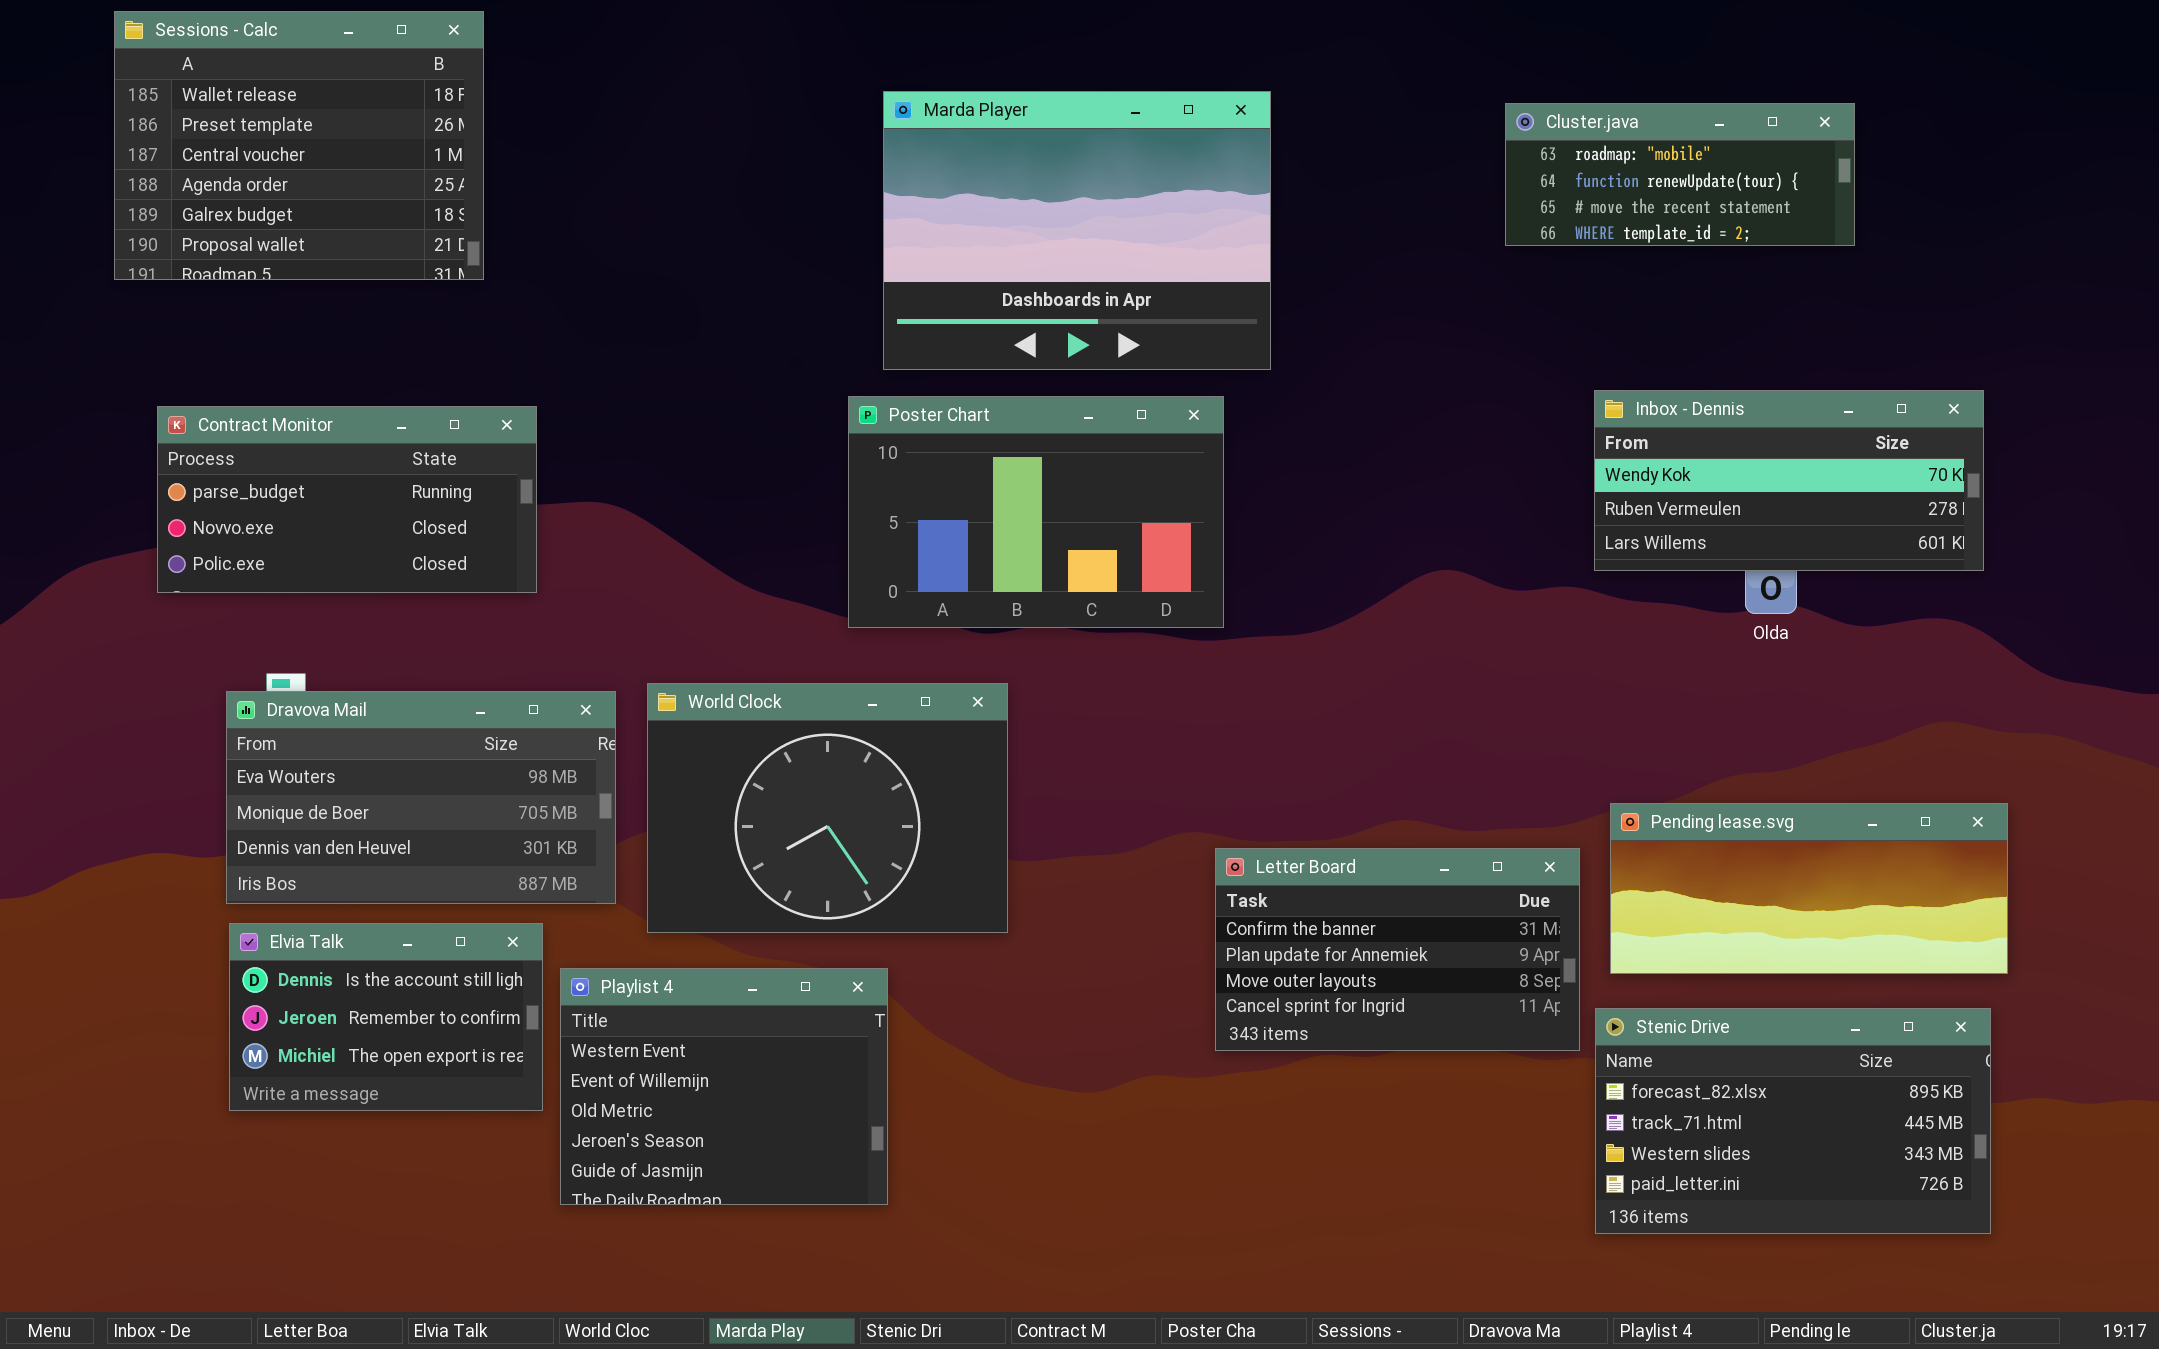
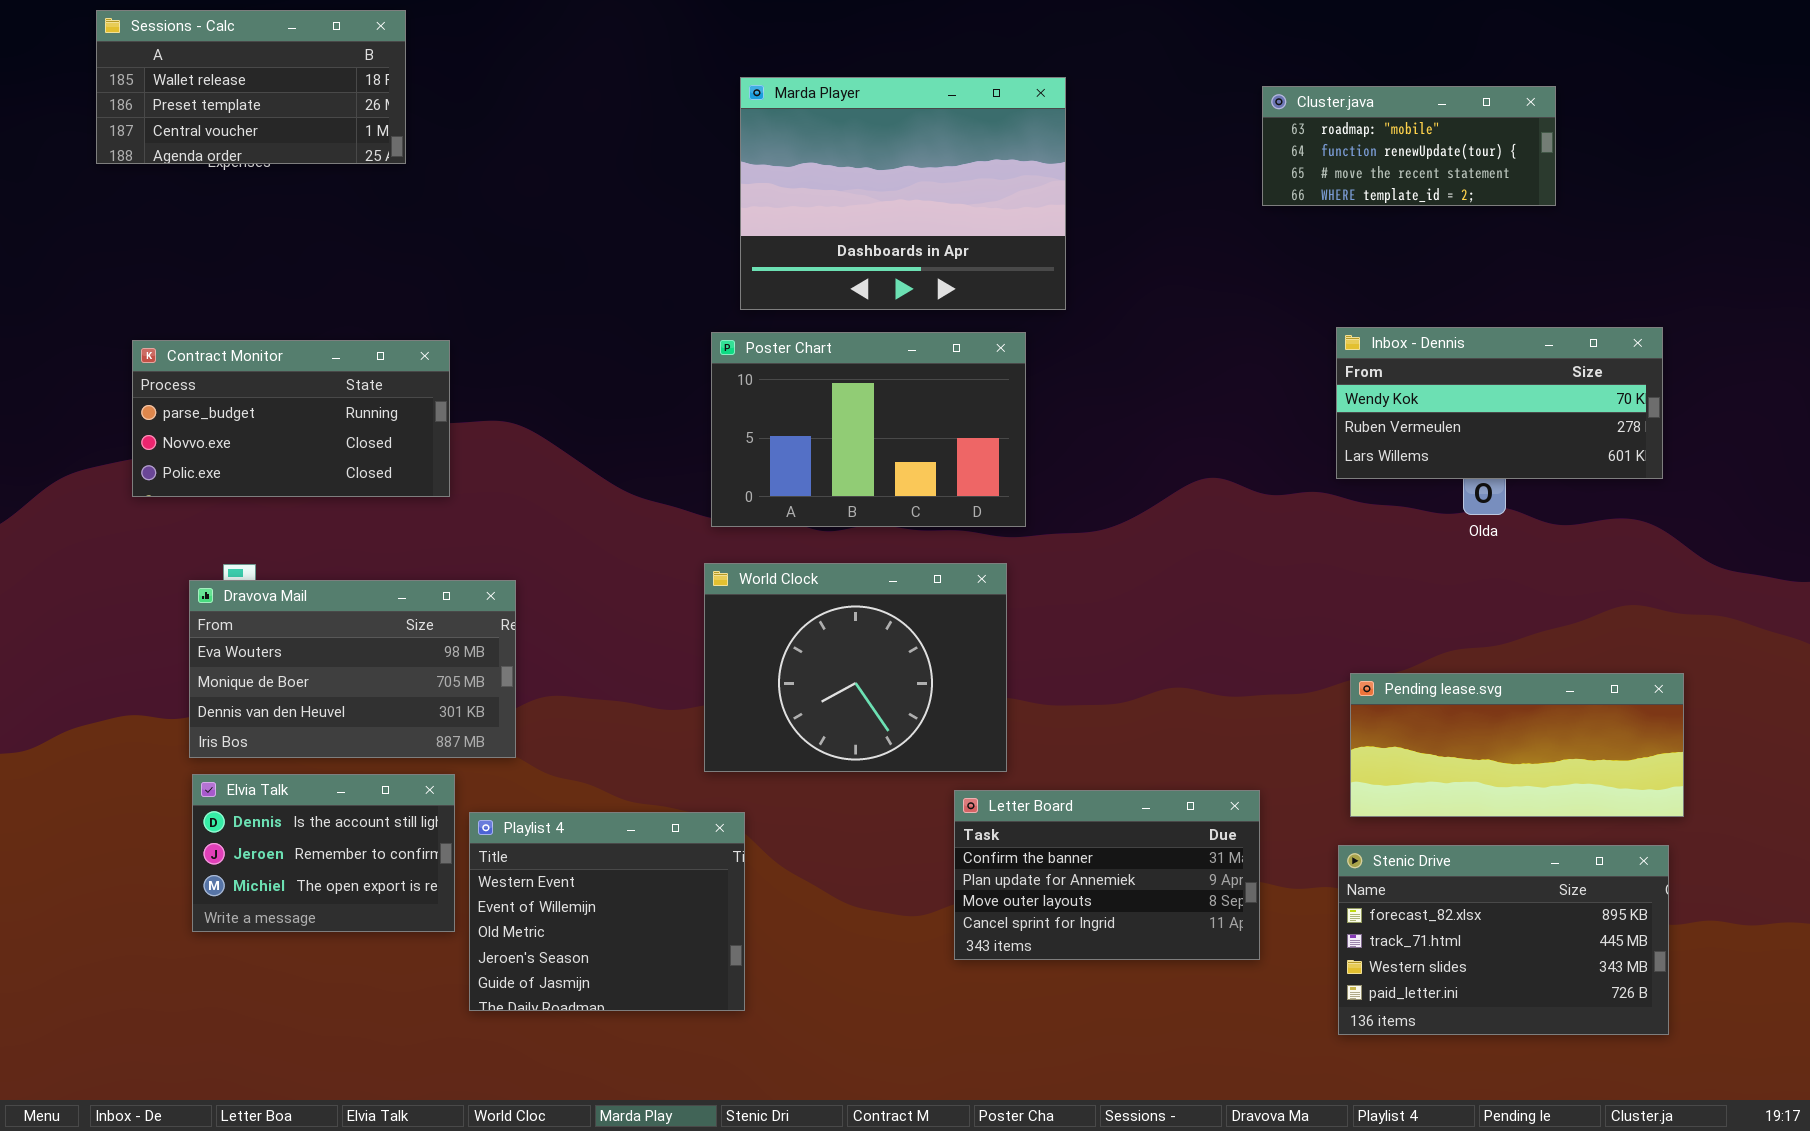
Sessions - Calc: [114,11,484,280] -> [96,10,406,164], resized
World Clock: [647,683,1008,933] -> [704,563,1007,772], moved
Letter Board: [1215,848,1580,1051] -> [954,790,1260,960], moved

